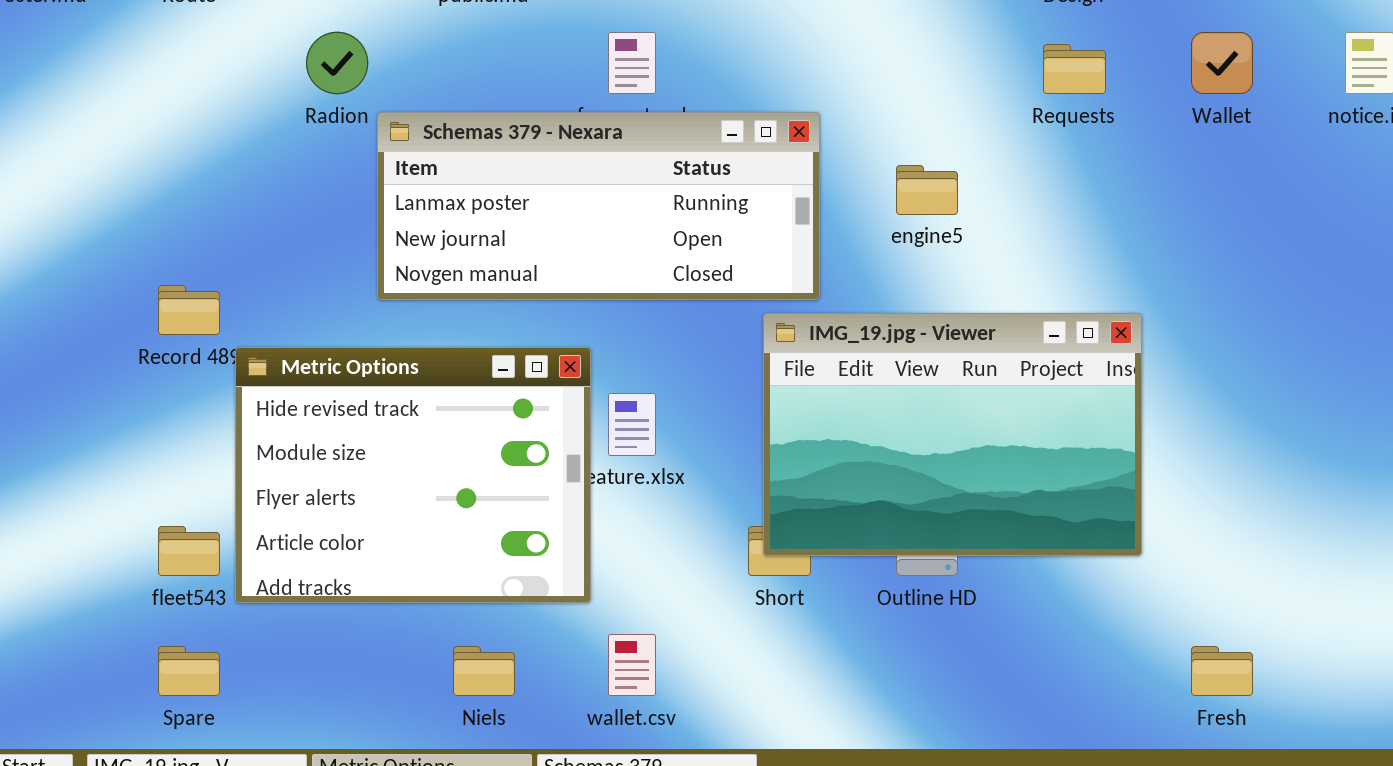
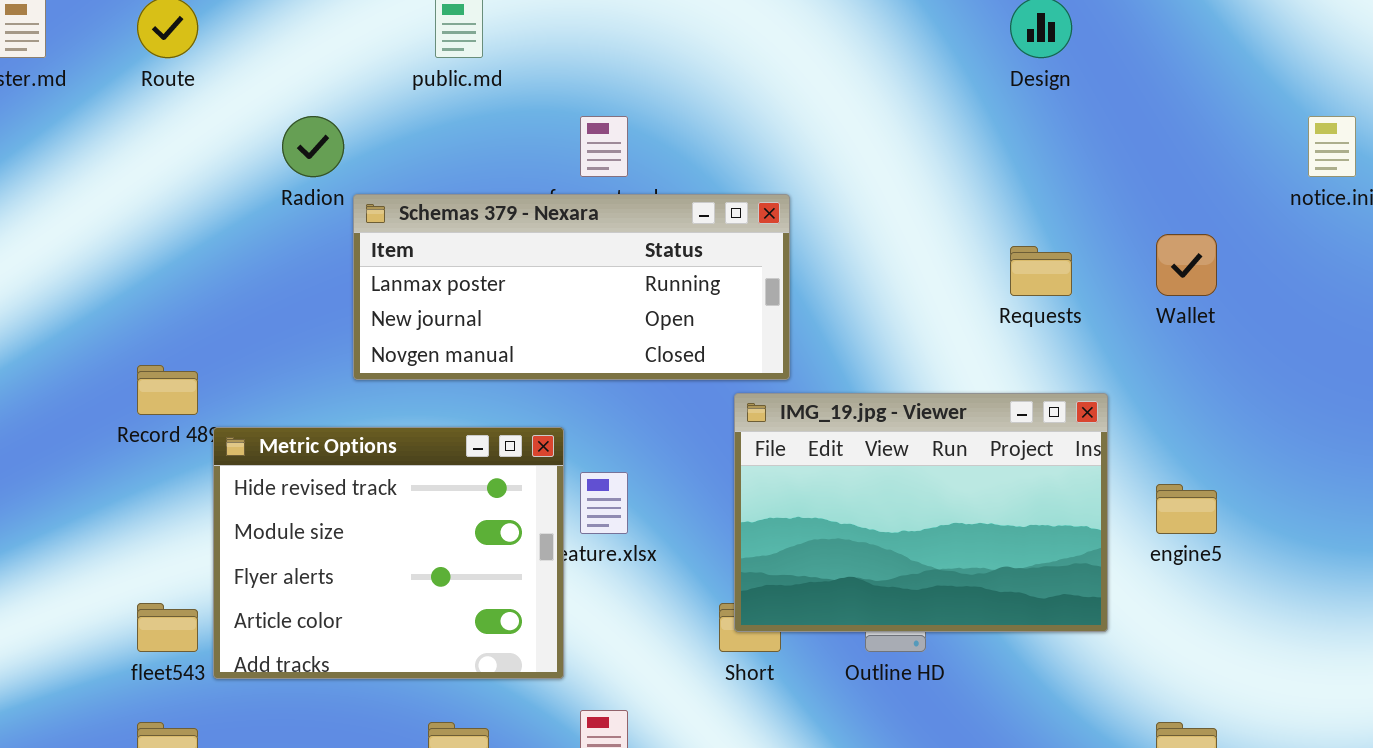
Wallet: [1191,32,1253,94] -> [1156,234,1217,296], moved
Requests: [1043,44,1106,94] -> [1010,246,1072,296], moved
engine5: [896,165,958,215] -> [1156,484,1217,534], moved

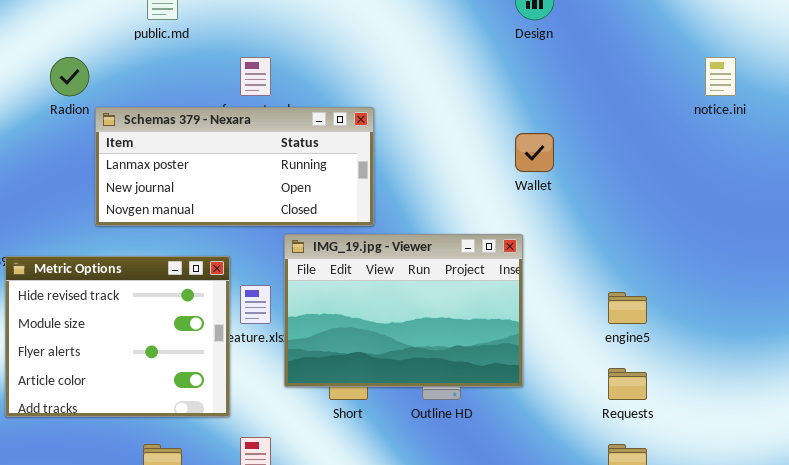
Wallet: [1156,234,1217,296] -> [515,133,554,172], moved
Requests: [1010,246,1072,296] -> [608,368,647,400], moved
IMG_19.jpg - Viewer: [734,393,1108,632] -> [284,234,523,387], moved

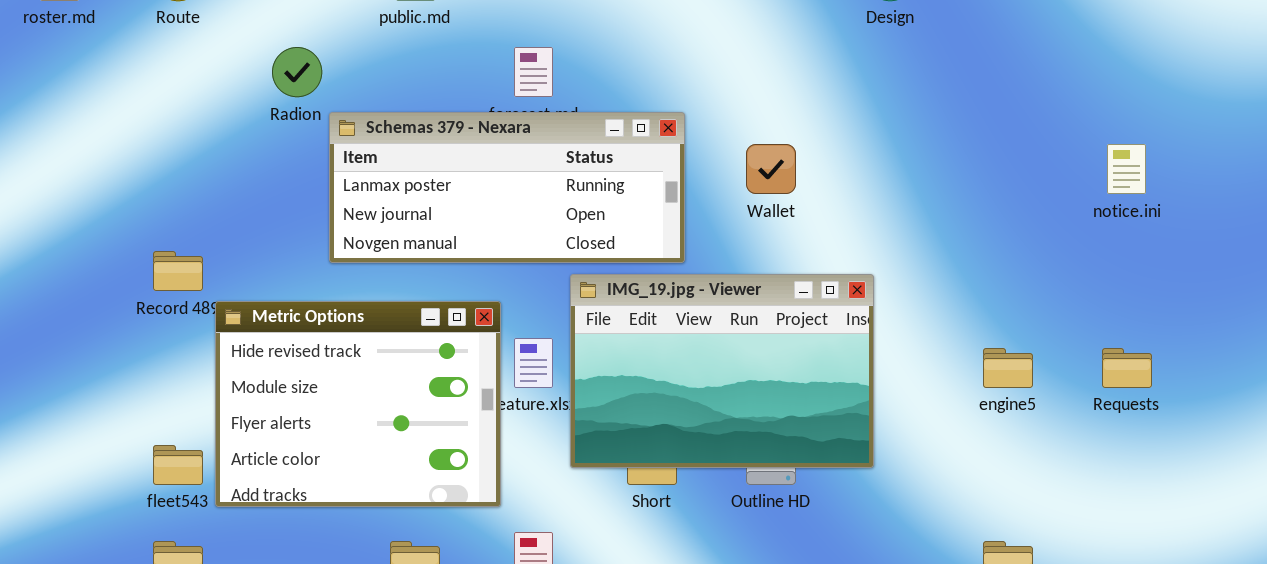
notice.ini: [705,57,736,96] -> [1107,144,1146,194], moved
Wallet: [515,133,554,172] -> [746,144,796,194], moved
Requests: [608,368,647,400] -> [1102,348,1152,388], moved

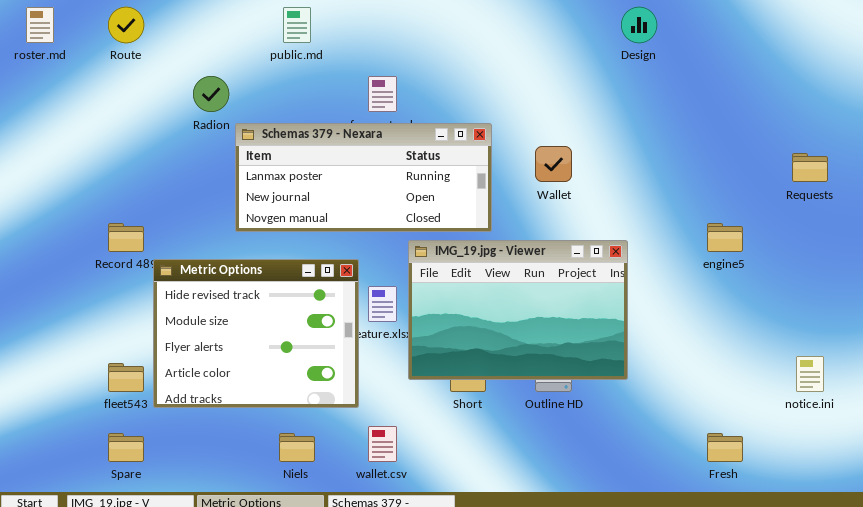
notice.ini: [1107,144,1146,194] -> [796,356,824,392], moved
engine5: [983,348,1033,388] -> [707,223,743,252], moved
Requests: [1102,348,1152,388] -> [792,153,828,182], moved

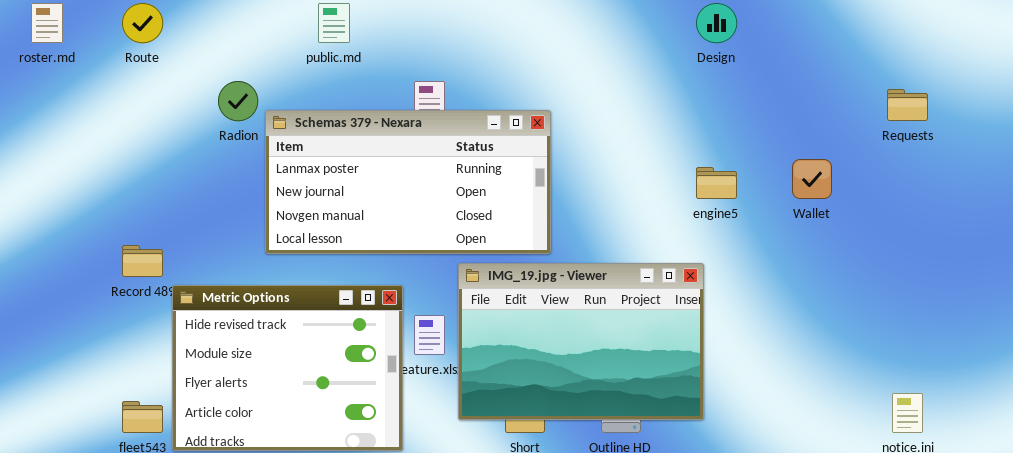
Schemas 379 - Nexara: [235,123,492,232] -> [265,110,551,254], resized
Wallet: [535,146,572,182] -> [792,159,832,199], moved
Requests: [792,153,828,182] -> [887,89,928,121], moved
engine5: [707,223,743,252] -> [696,167,737,199], moved

